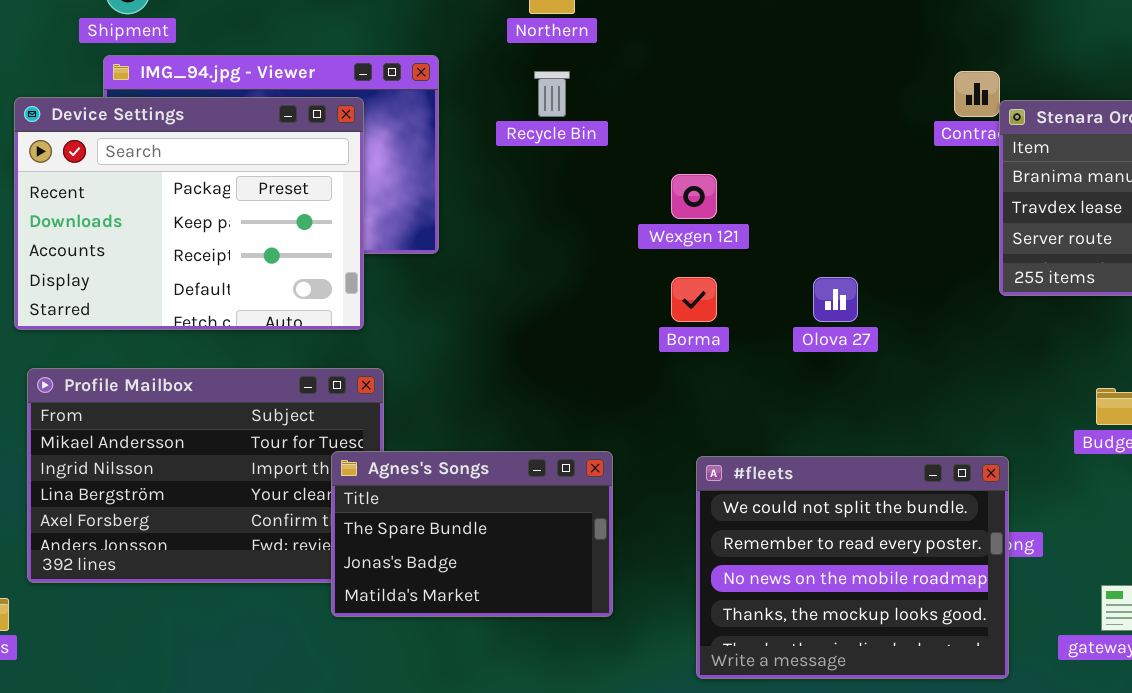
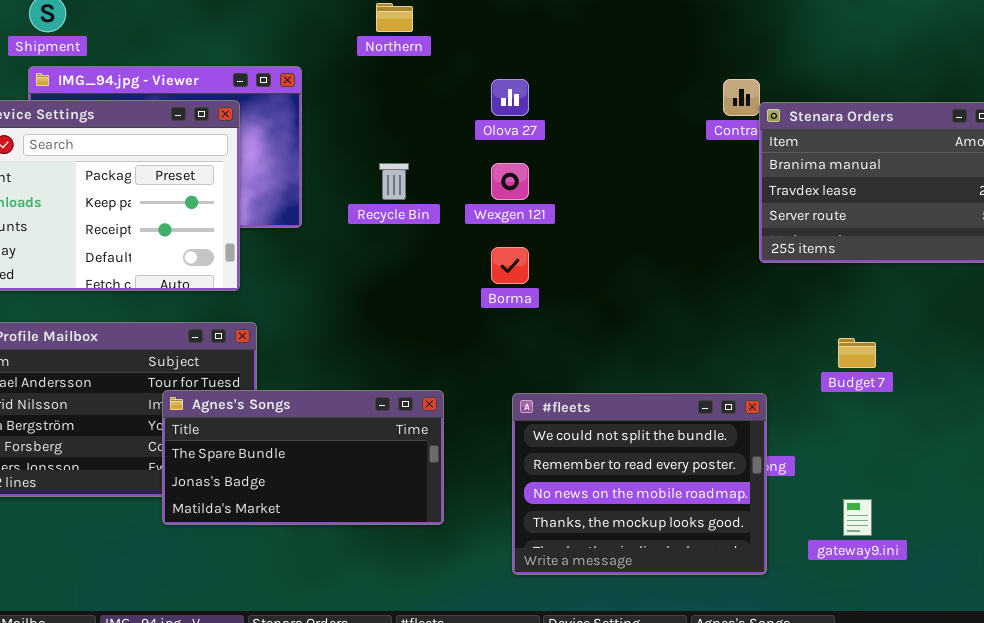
Recycle Bin: [534,71,570,117] -> [379,163,409,200], moved
Olova 27: [813,277,858,322] -> [491,79,529,116], moved
Agnes's Songs: [331,451,613,617] -> [162,390,444,525], resized

